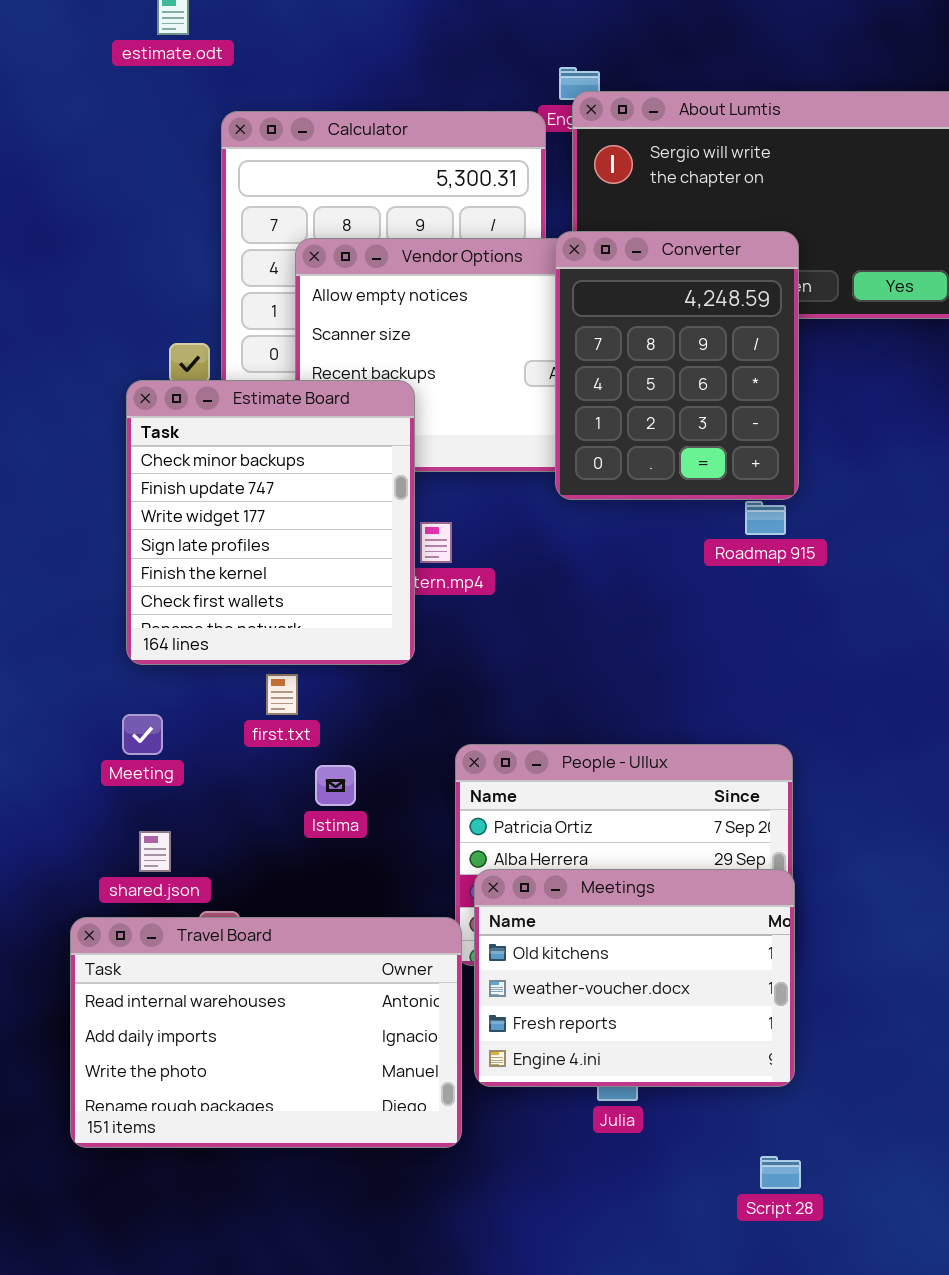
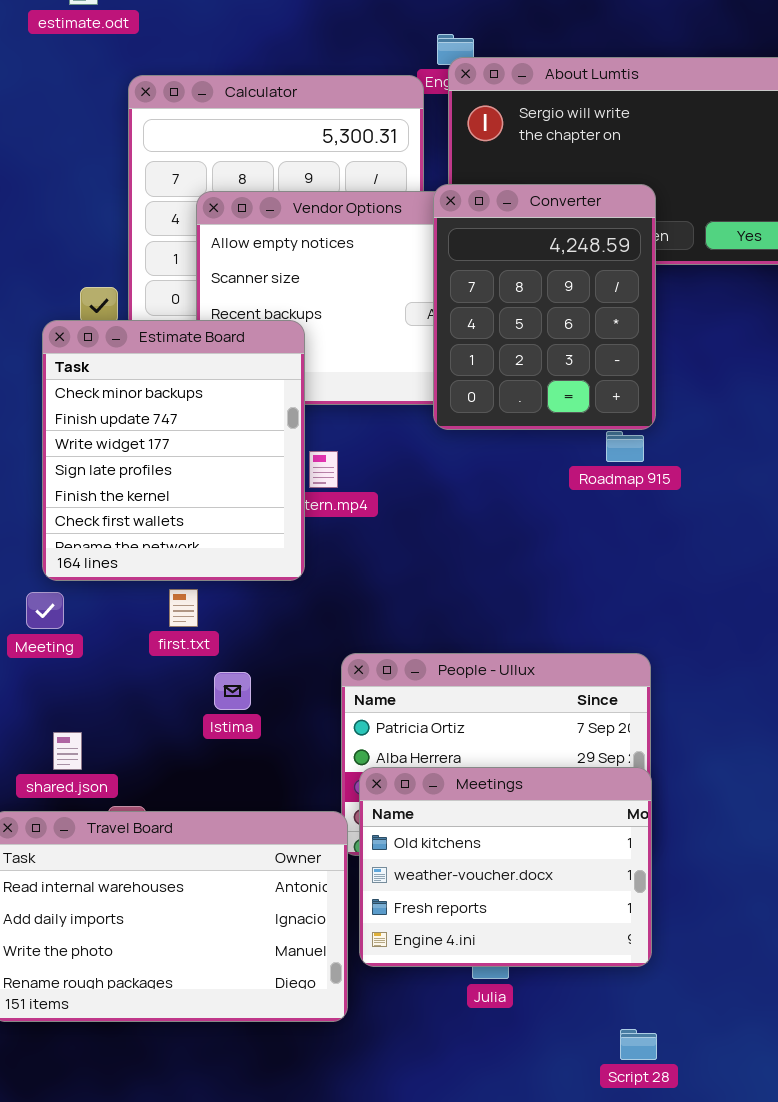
Meeting: [122,714,163,755] -> [26,592,64,629], moved

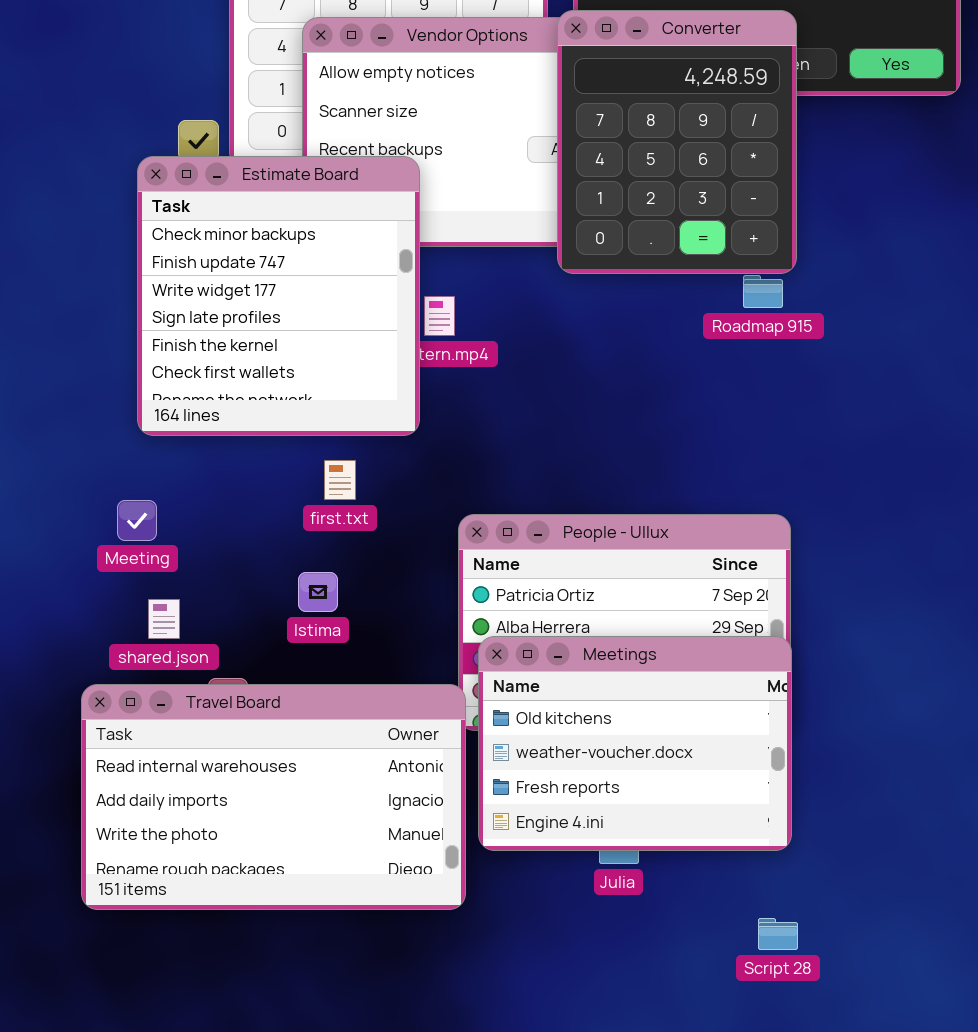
first.txt: [169,589,198,627] -> [324,460,356,500], moved
Meeting: [26,592,64,629] -> [117,500,157,541], moved
Istima: [214,672,251,710] -> [298,572,338,612], moved

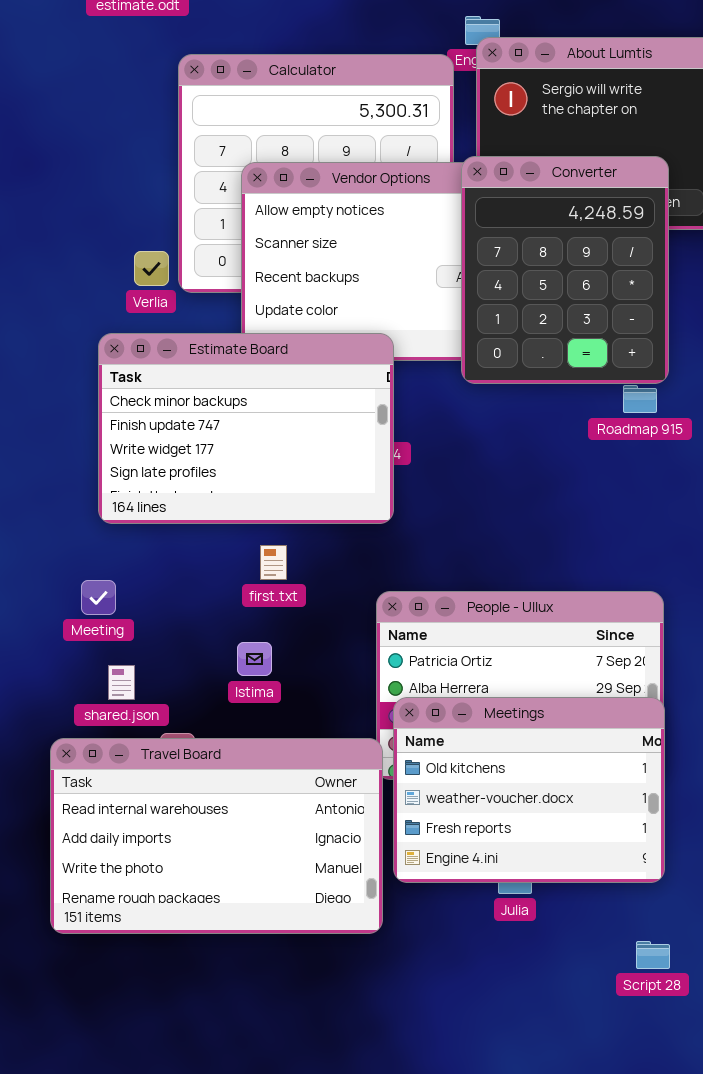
Estimate Board: [137,156,420,436] -> [98,333,394,524], resized

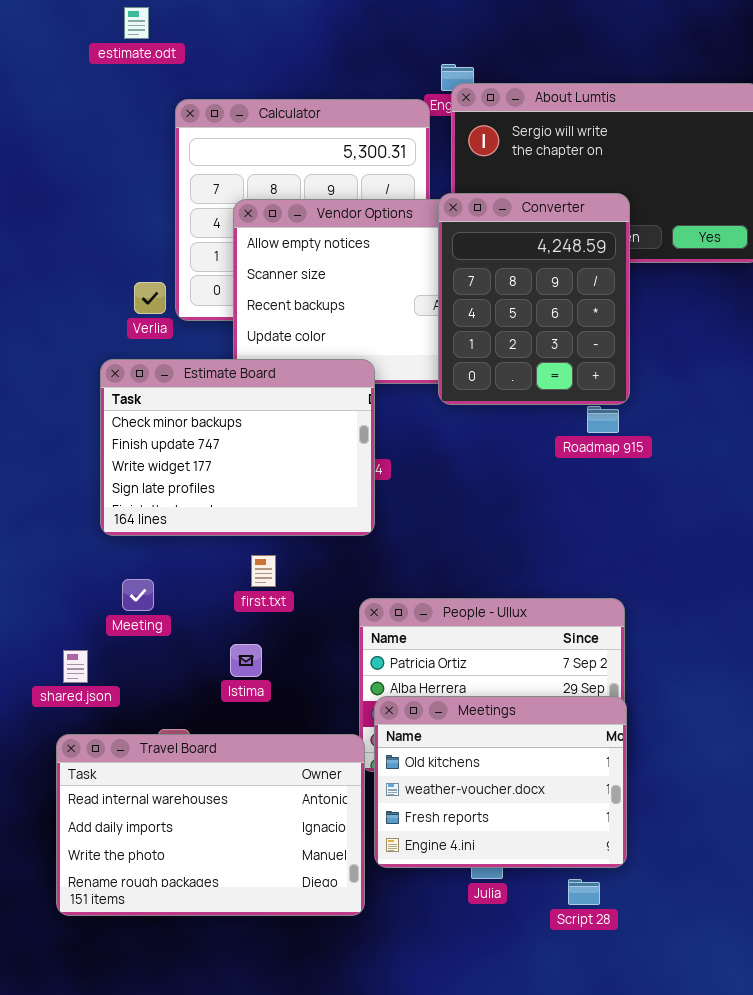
Meeting: [81,580,116,615] -> [122,579,154,611], moved
shared.json: [108,665,135,700] -> [63,650,88,683], moved
Script 28: [636,941,670,969] -> [568,879,600,905], moved

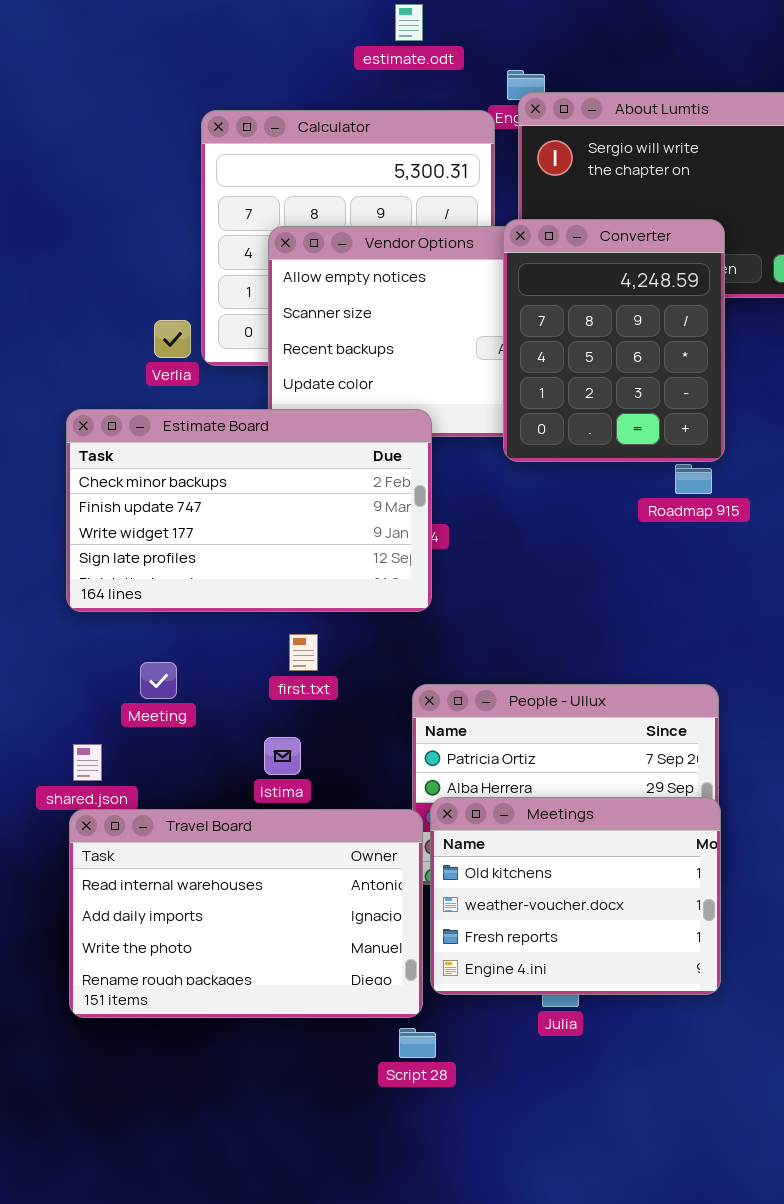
estimate.odt: [124,7,149,39] -> [395,4,423,41], moved
Estimate Board: [100,359,375,536] -> [66,409,432,612], resized
Travel Board: [56,734,365,916] -> [69,809,423,1018], moved
Script 28: [568,879,600,905] -> [399,1028,436,1058], moved

